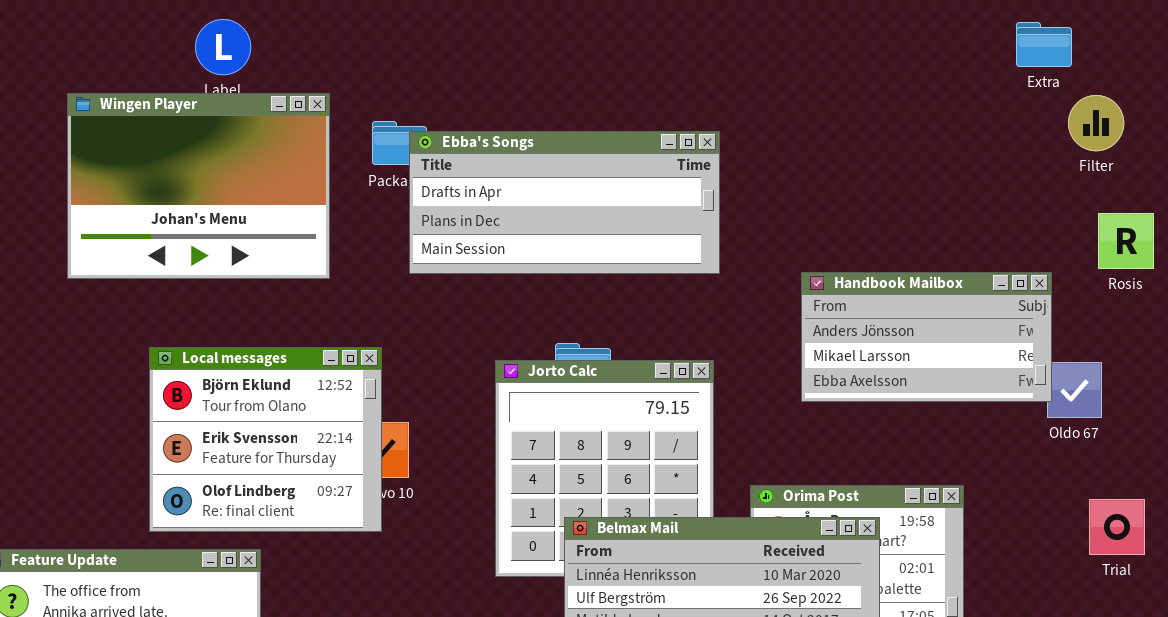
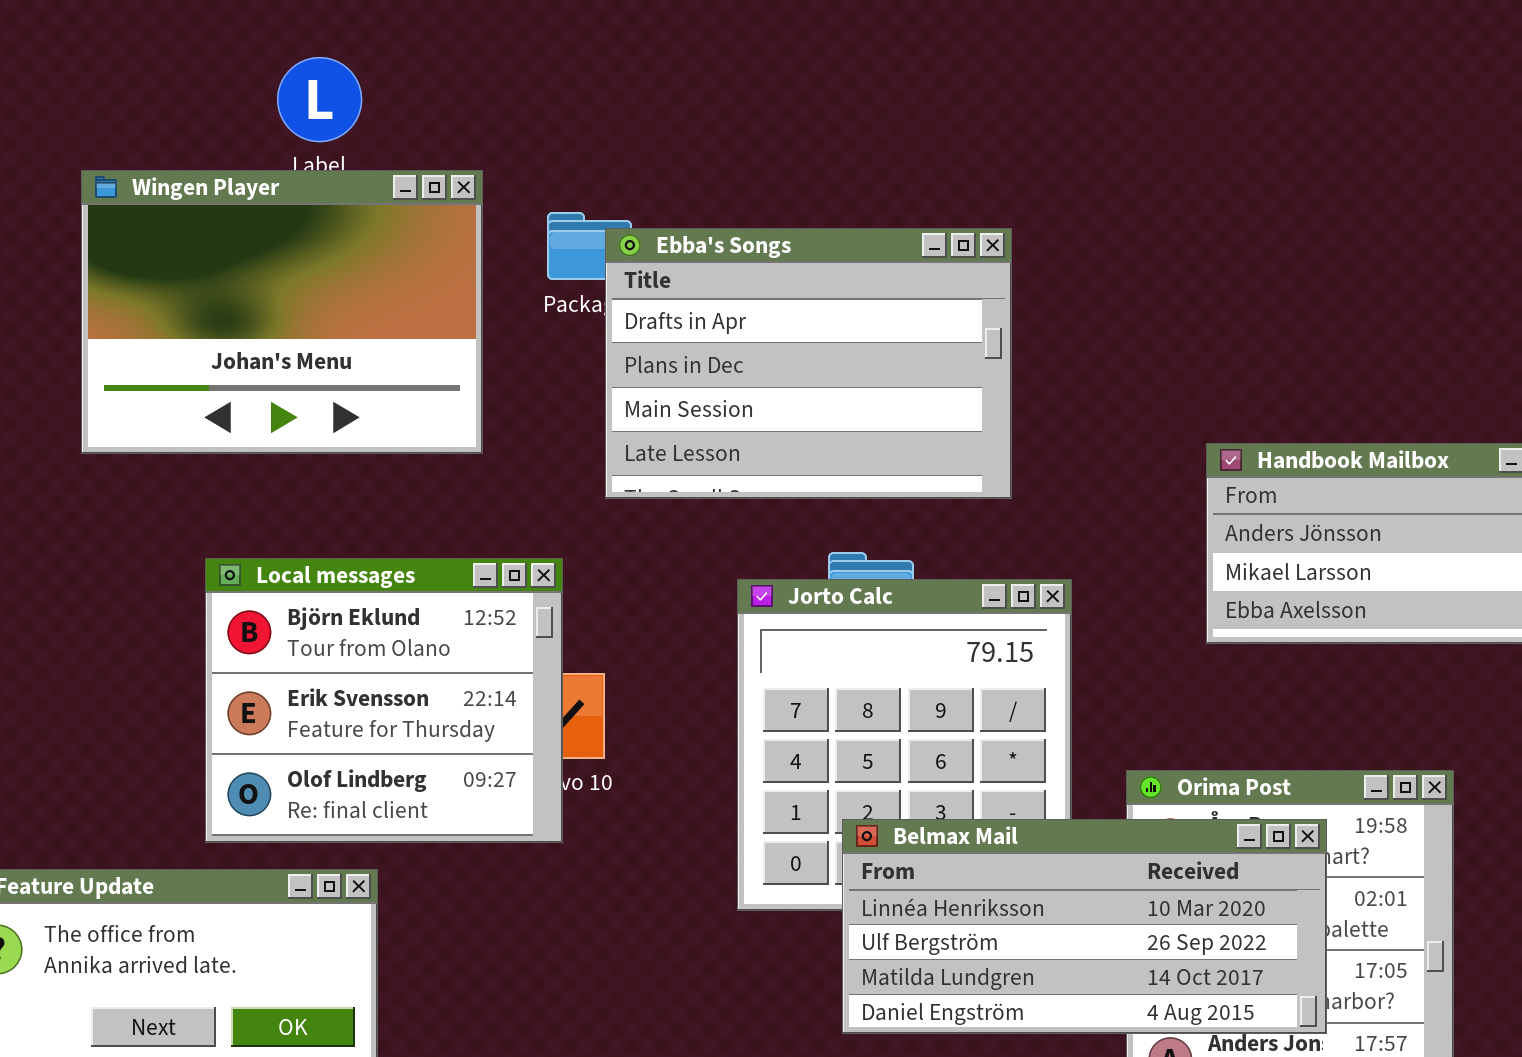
Ebba's Songs: [409,131,720,274] -> [605,228,1012,499], resized

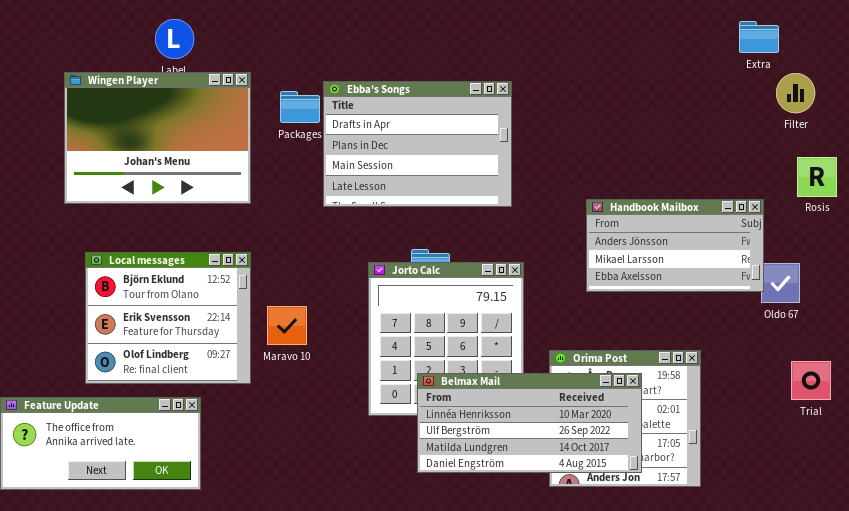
Ebba's Songs: [605,228,1012,499] -> [323,81,512,207], moved
Local messages: [205,558,563,843] -> [85,252,251,384], moved

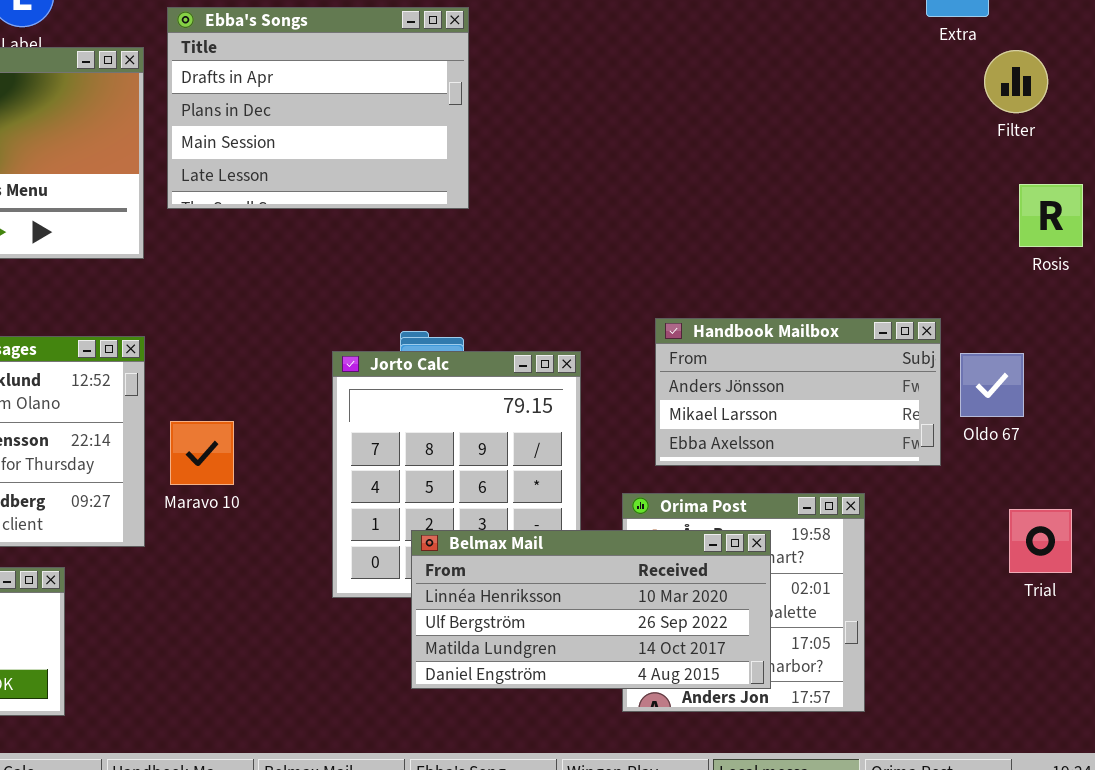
Ebba's Songs: [323,81,512,207] -> [167,7,469,209], moved
Handbook Mailbox: [586,199,764,292] -> [655,318,941,466], moved

